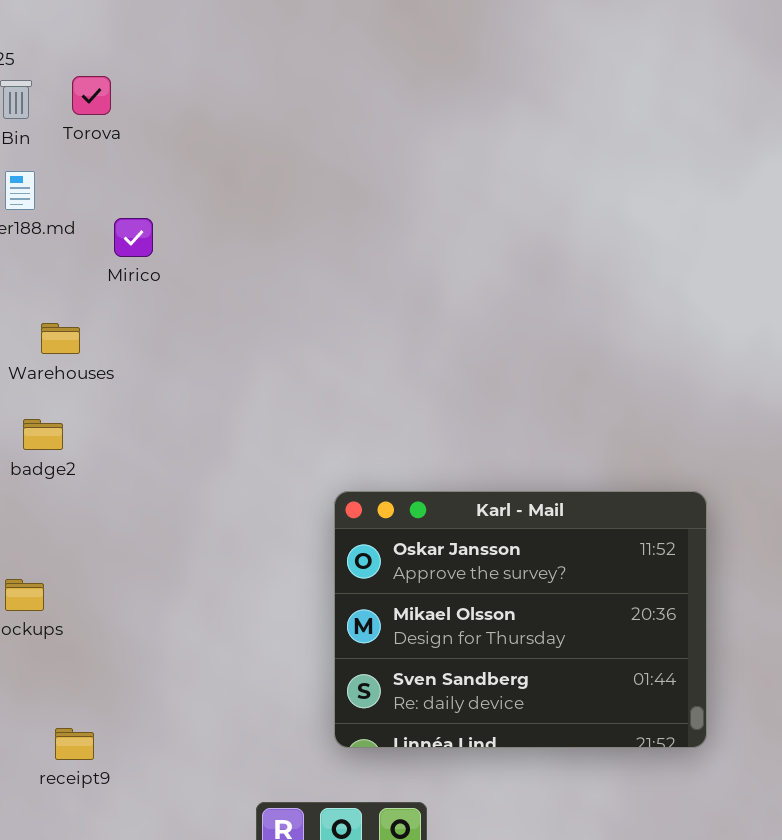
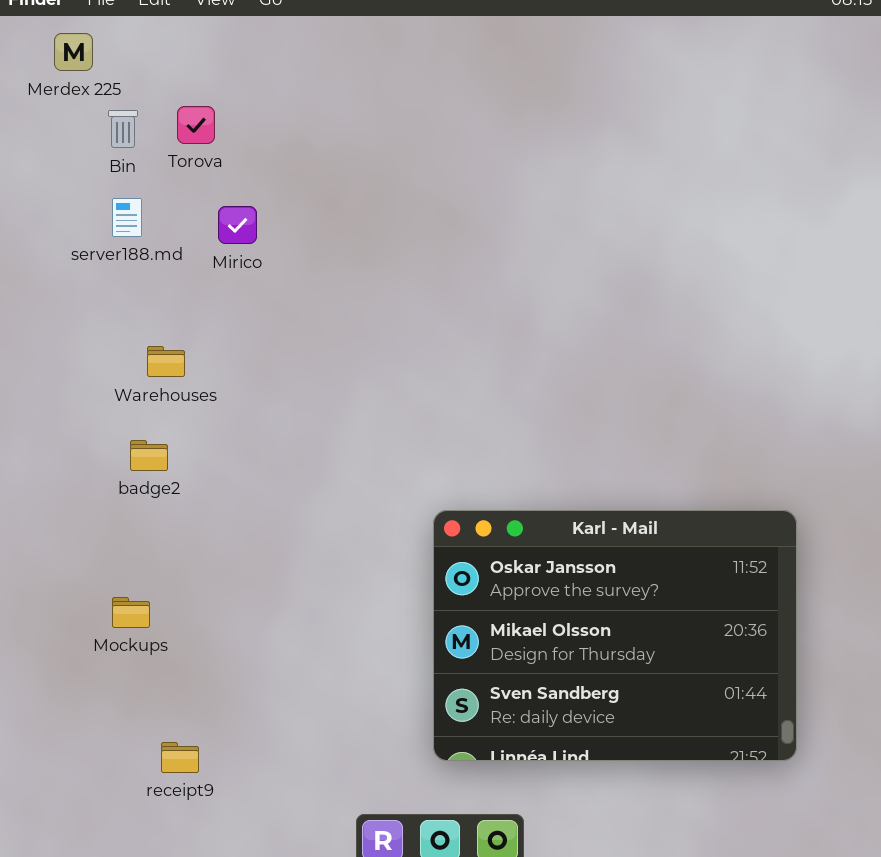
Mirico: [114,218,153,257] -> [218,206,257,244], moved

